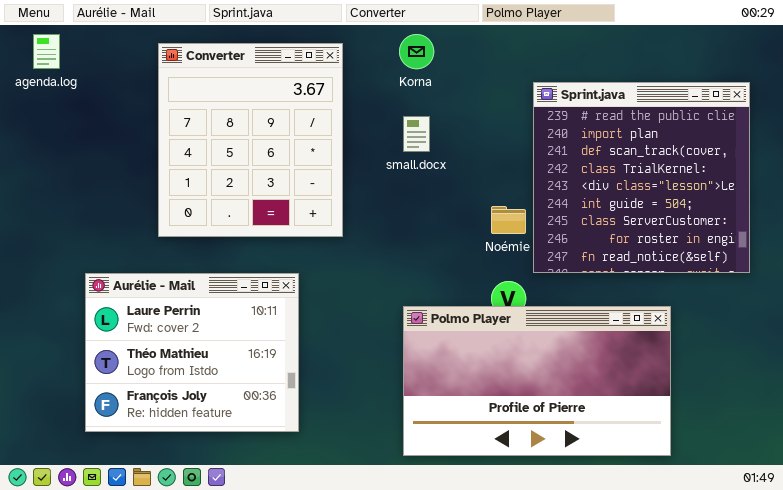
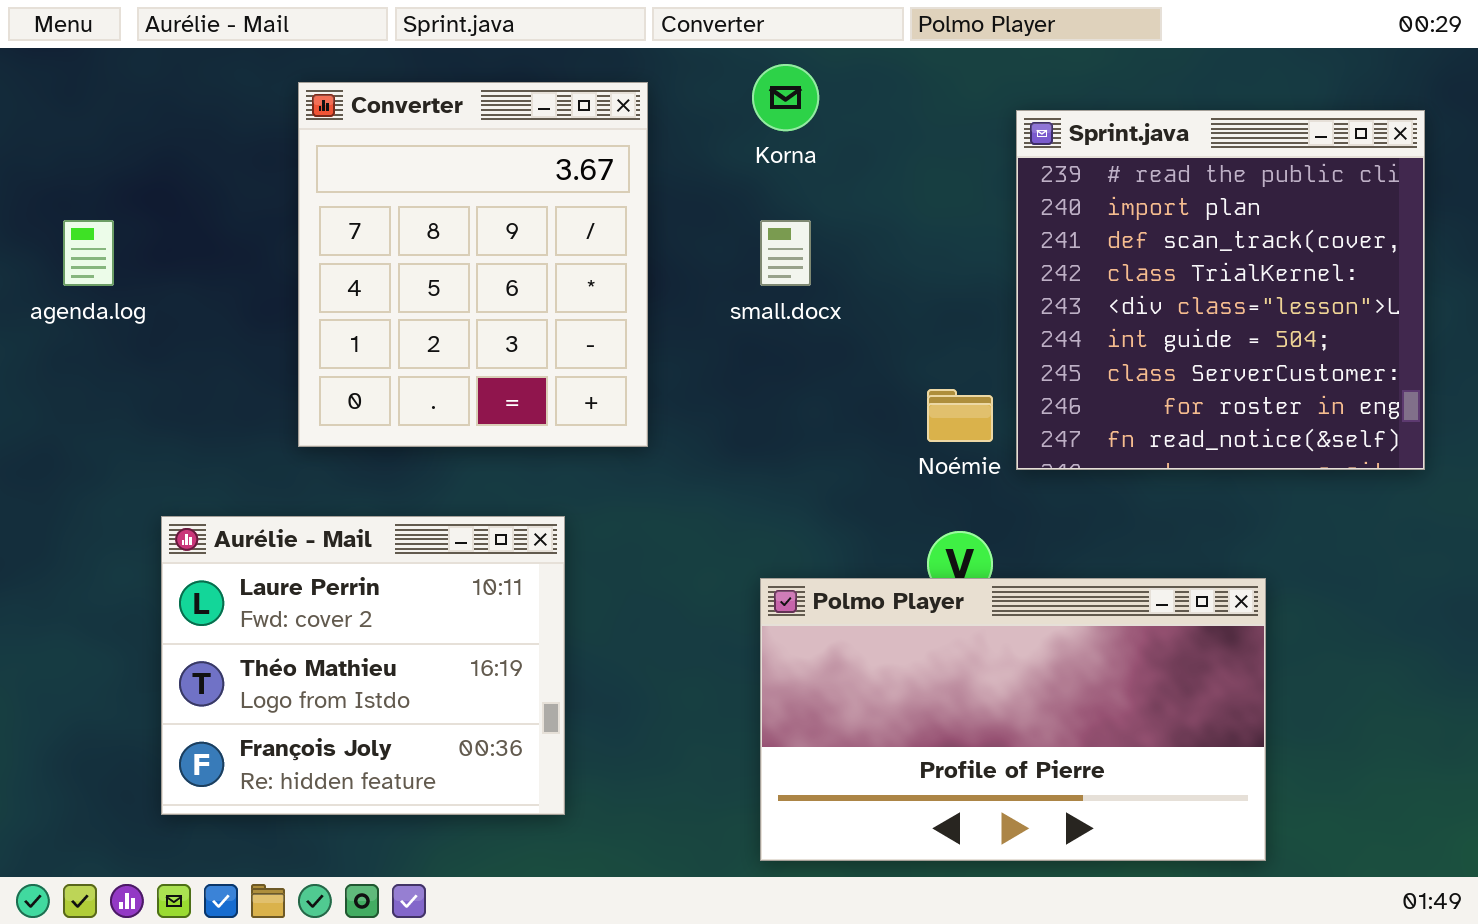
agenda.log: [33,34,60,69] -> [63,220,114,286], moved
Sprint.java: [533,82,750,273] -> [1016,110,1425,470], moved

